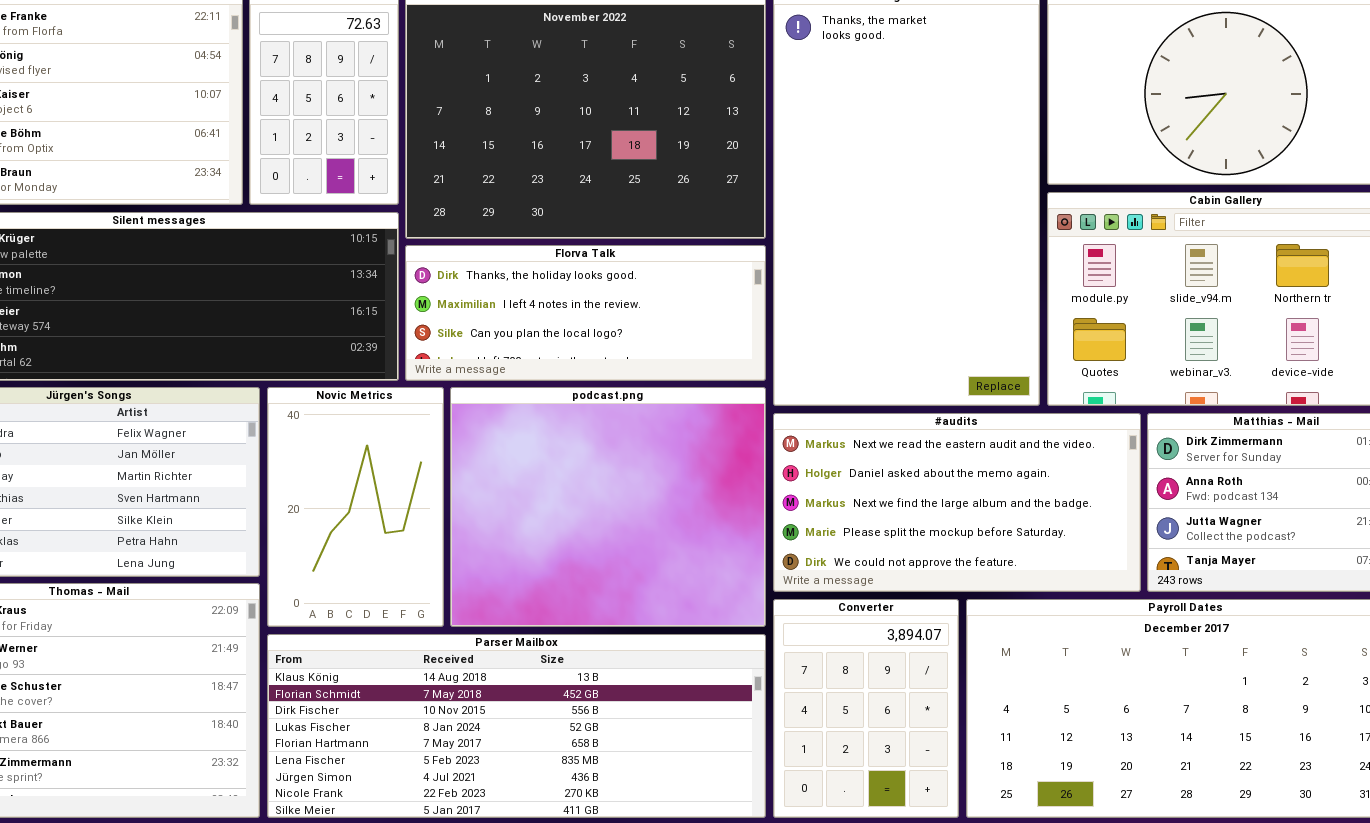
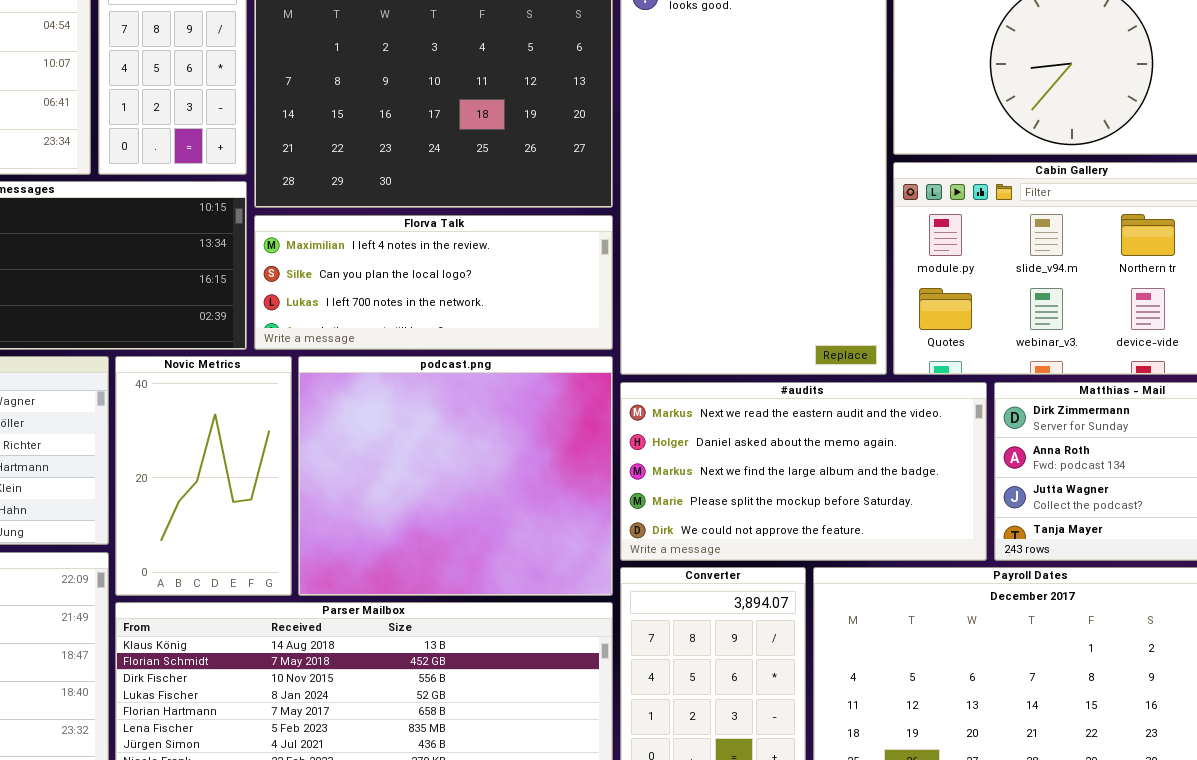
Florva Talk: [405,245,766,381] -> [254,215,613,350], scrolled down 1 row

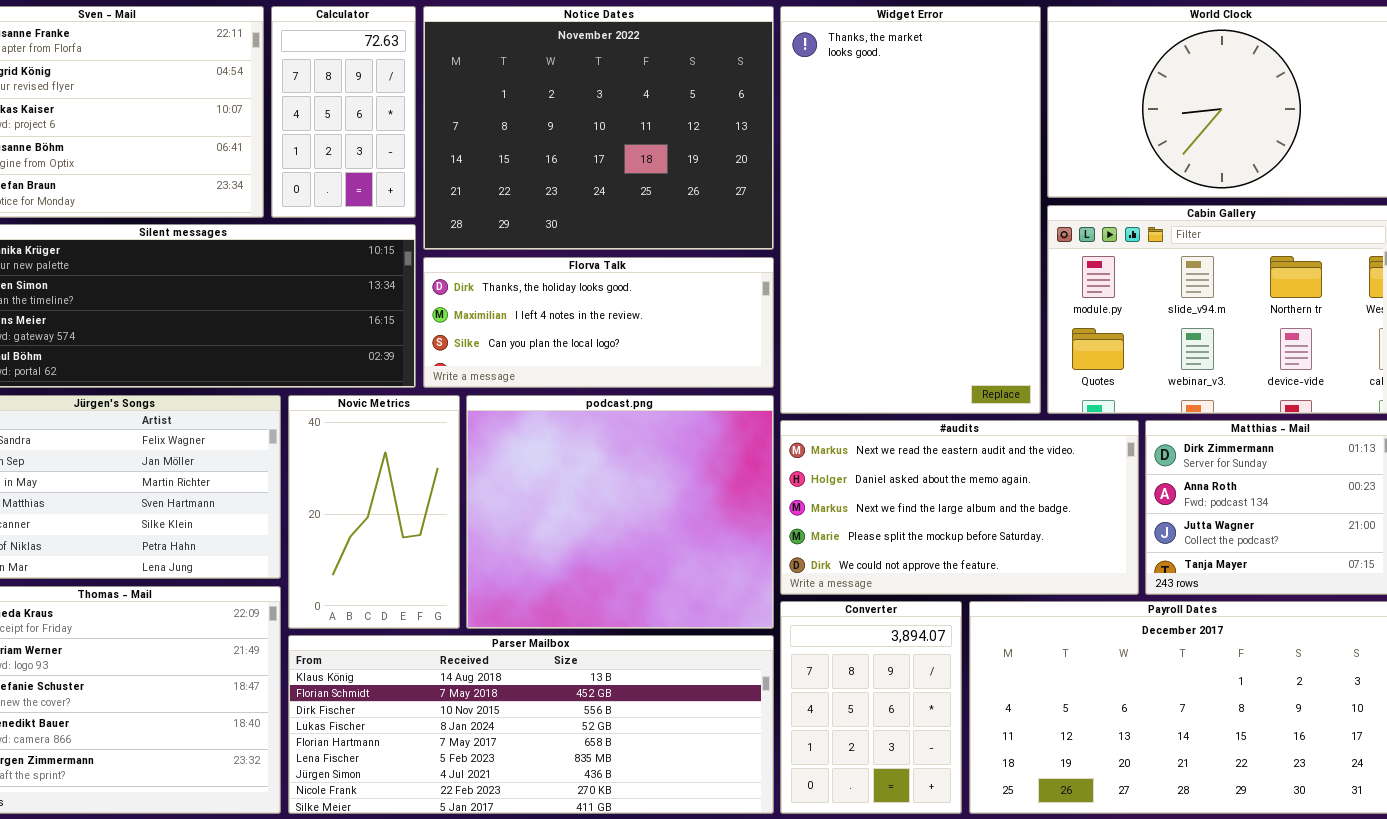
Florva Talk: [254,215,613,350] -> [423,257,774,388], scrolled up 1 row

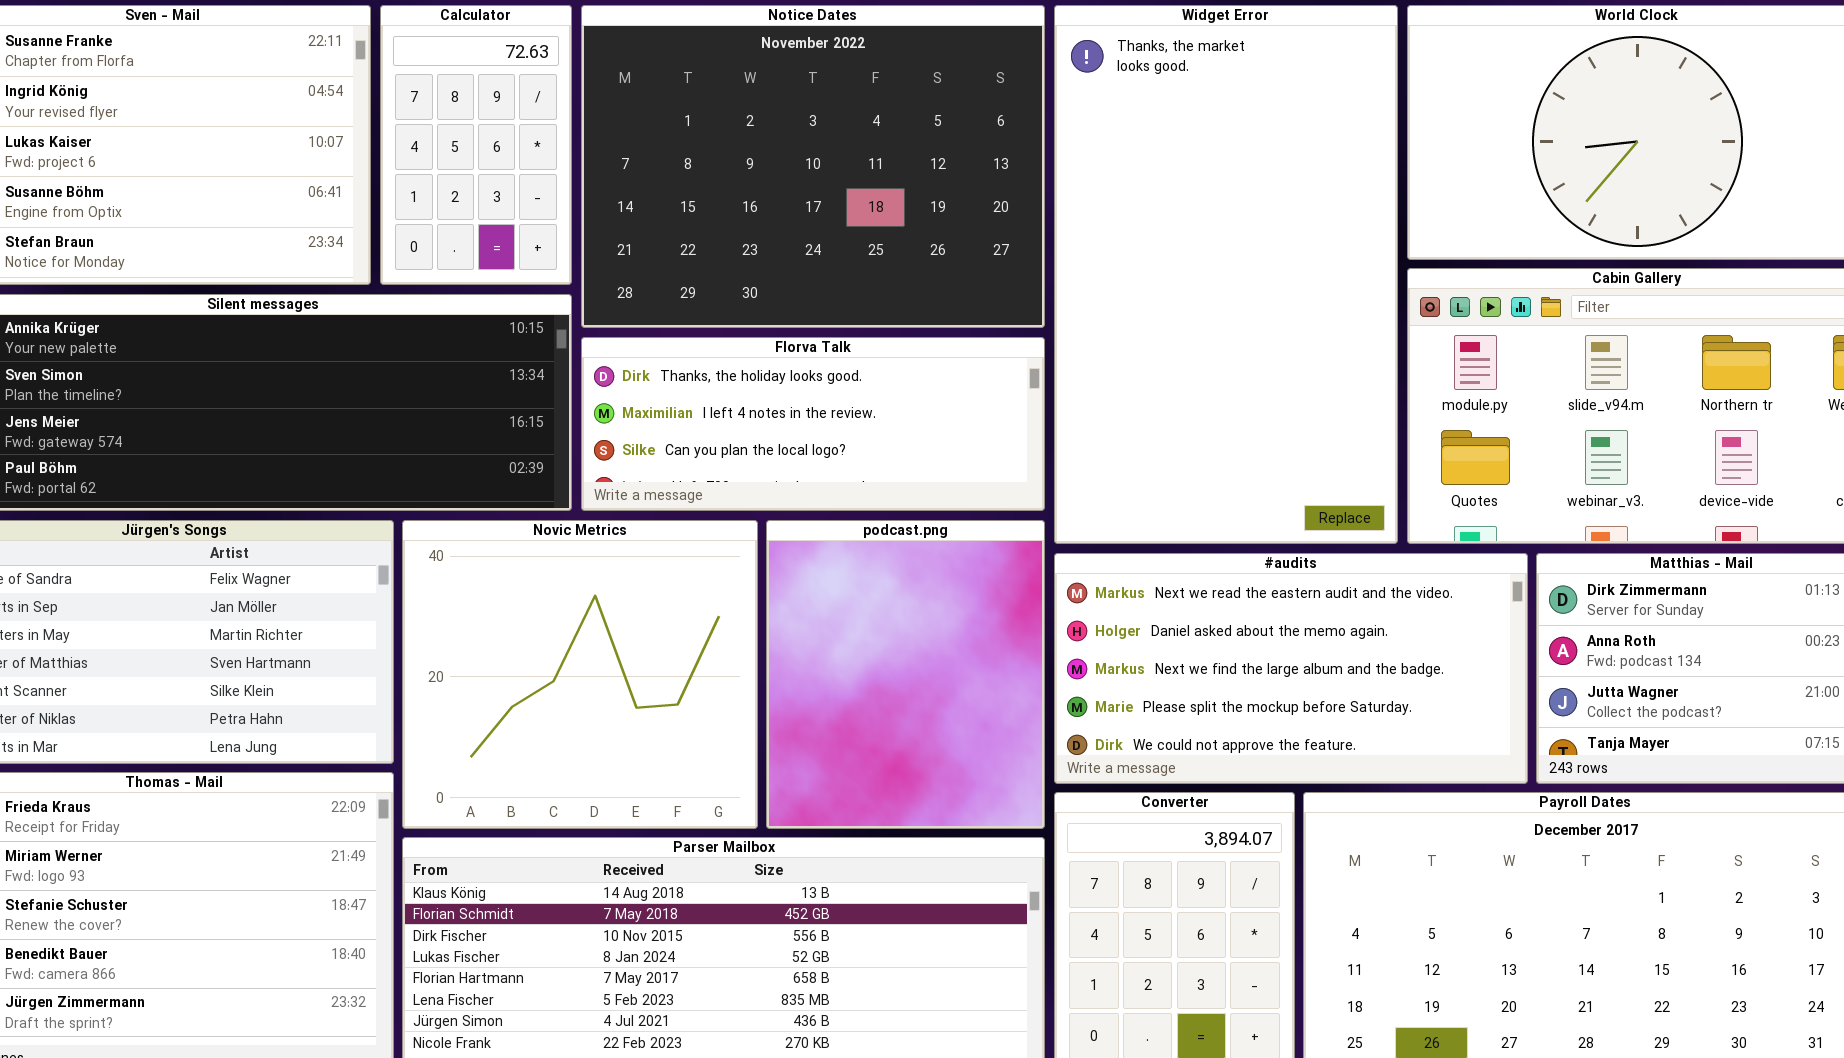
Novic Metrics: [288,395,460,629] -> [402,520,758,829], resized
podcast.png: [466,395,774,629] -> [766,520,1045,829], resized

